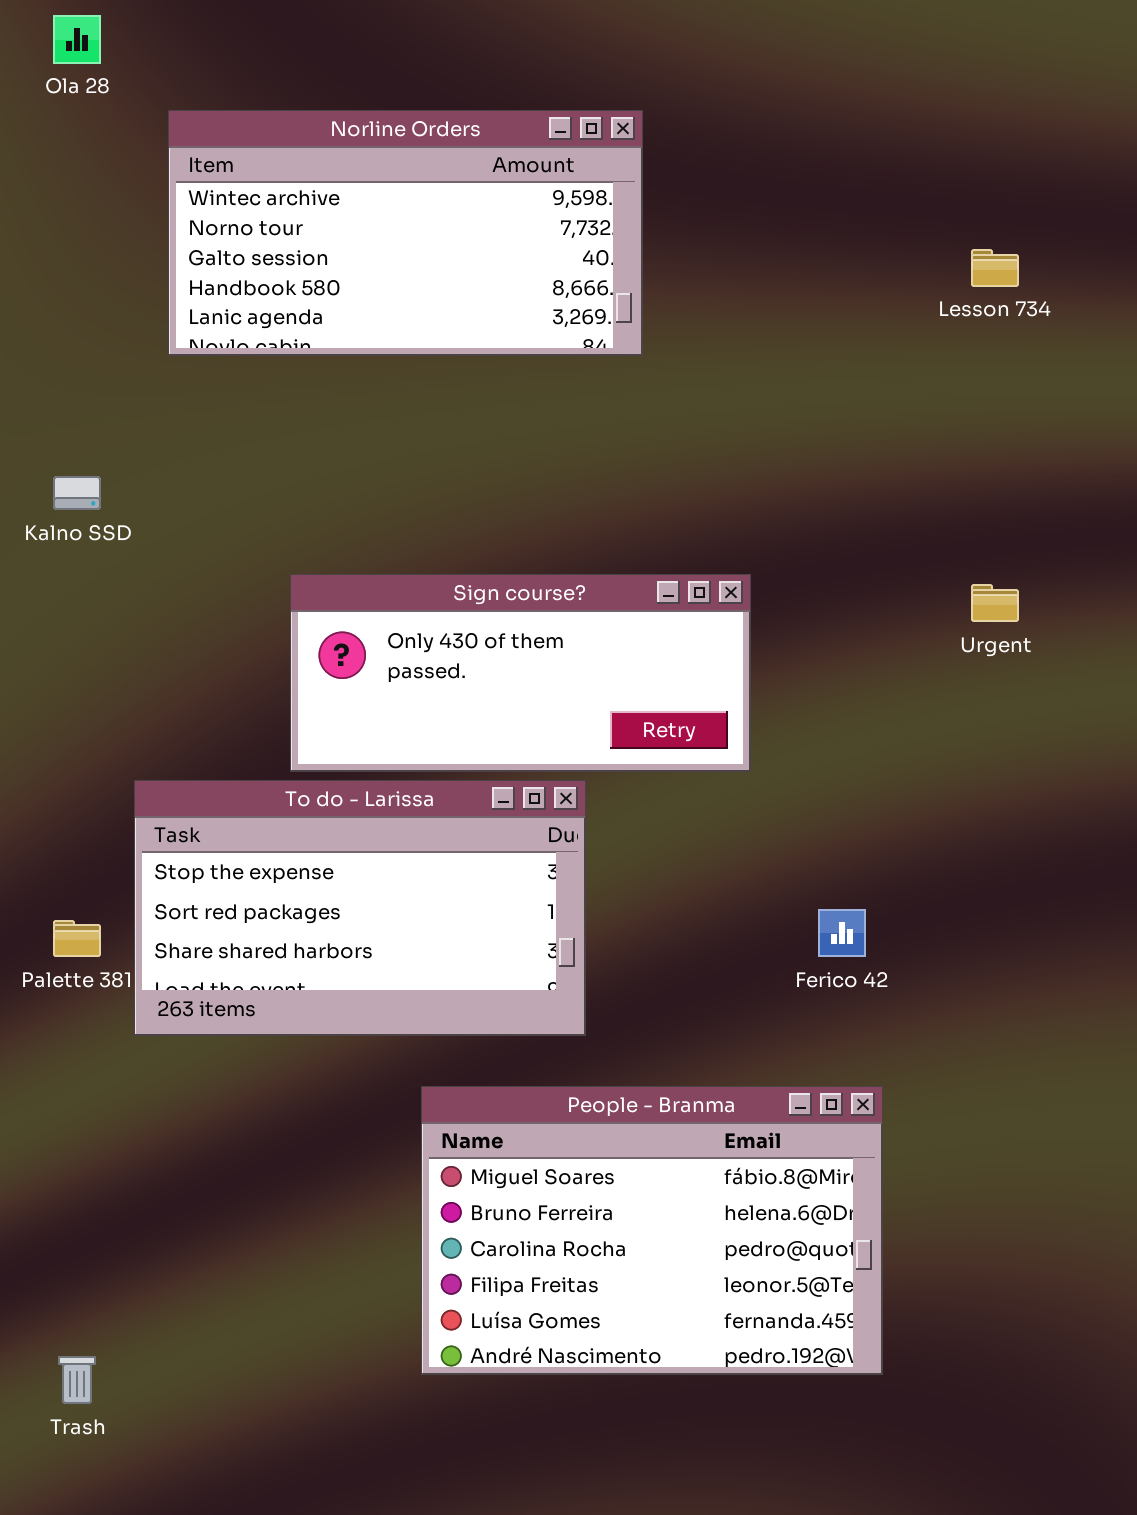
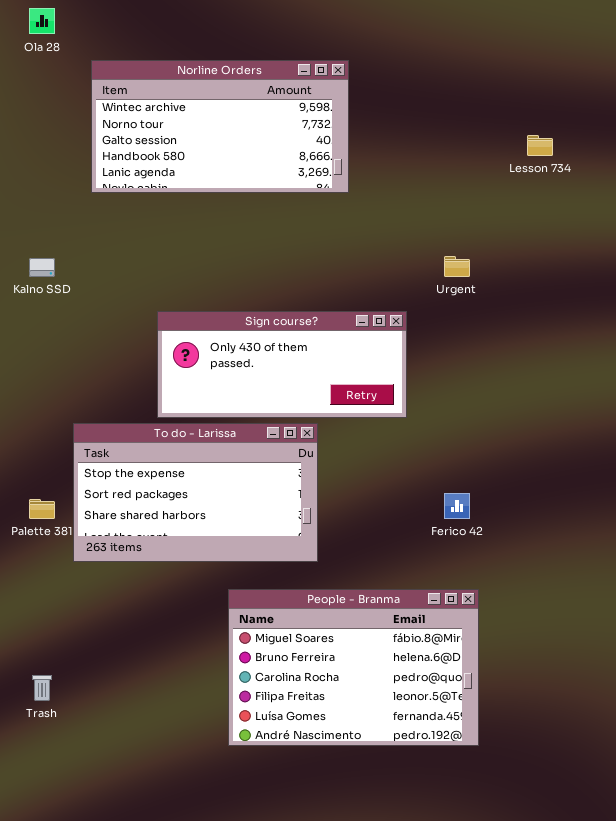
Urgent: [971,584,1019,622] -> [444,256,470,277], moved
Trash: [58,1356,96,1404] -> [32,675,52,701], moved

